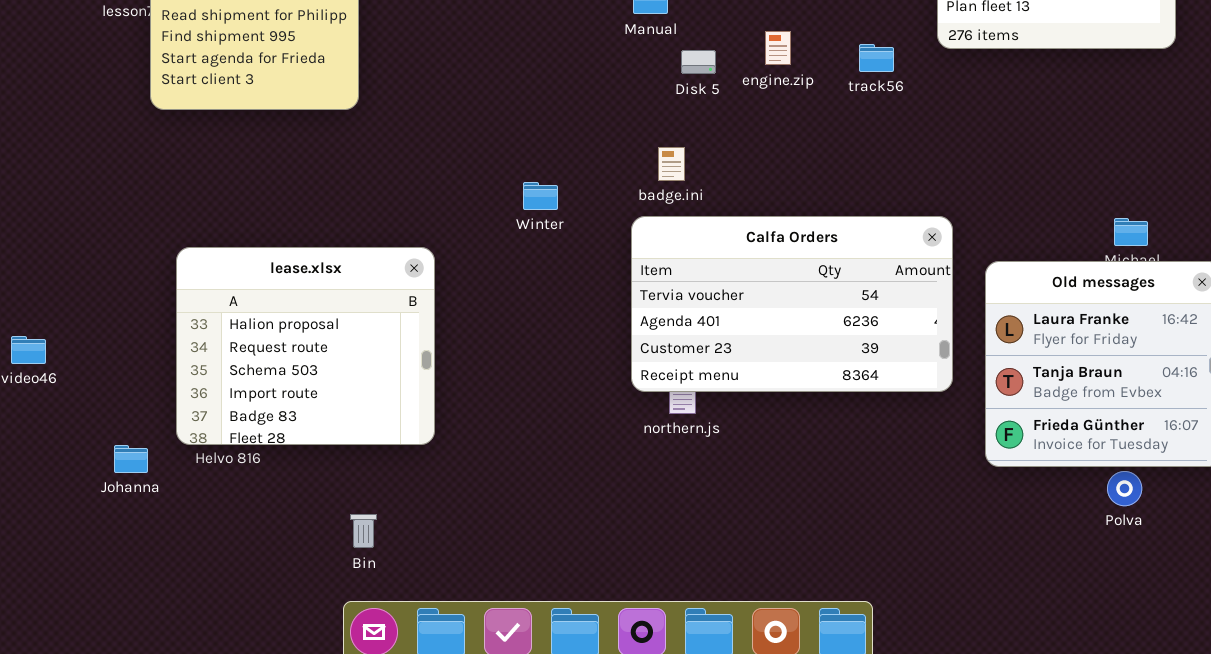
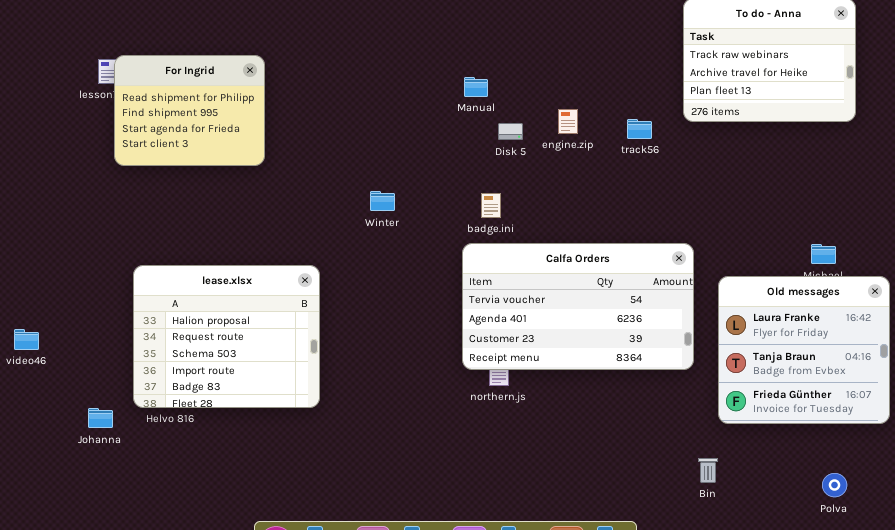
Winter: [523,182,558,210] -> [370,191,395,211], moved
Polva: [1107,471,1142,506] -> [822,473,847,497], moved
Bin: [350,514,377,548] -> [698,458,718,483], moved

